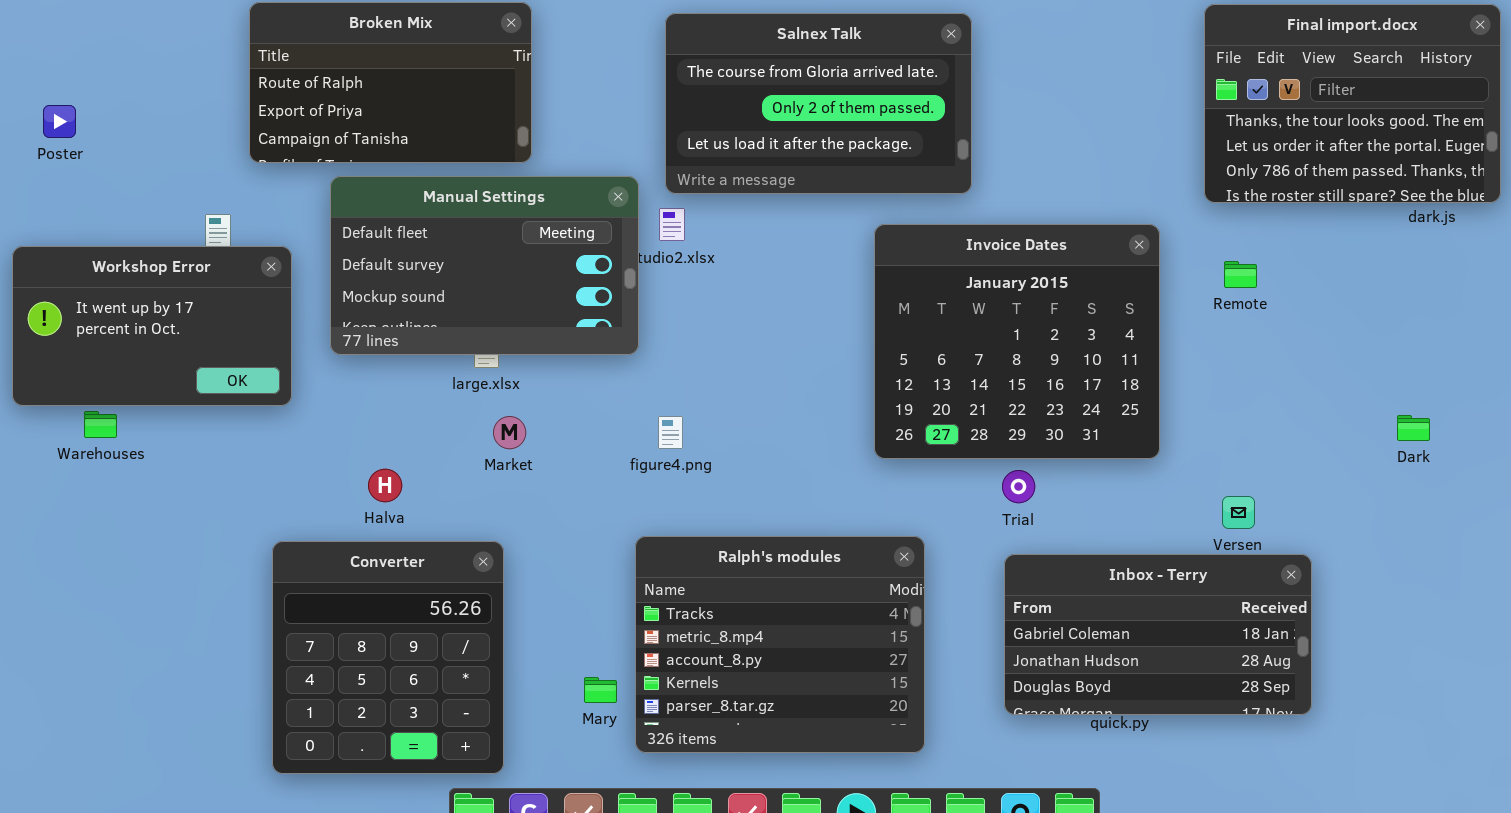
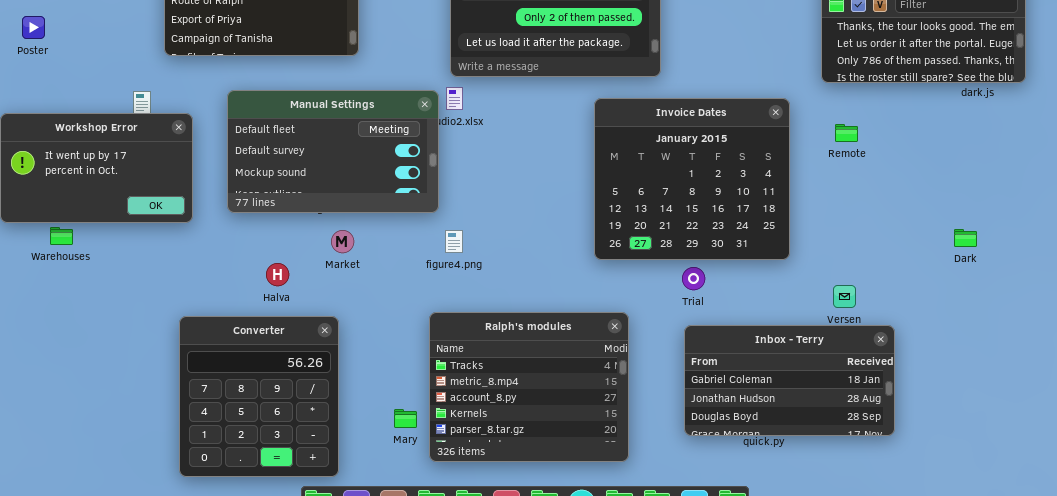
Manual Settings: [330,176,639,355] -> [227,90,439,213], moved
Halva: [368,469,402,502] -> [266,263,289,286], moved

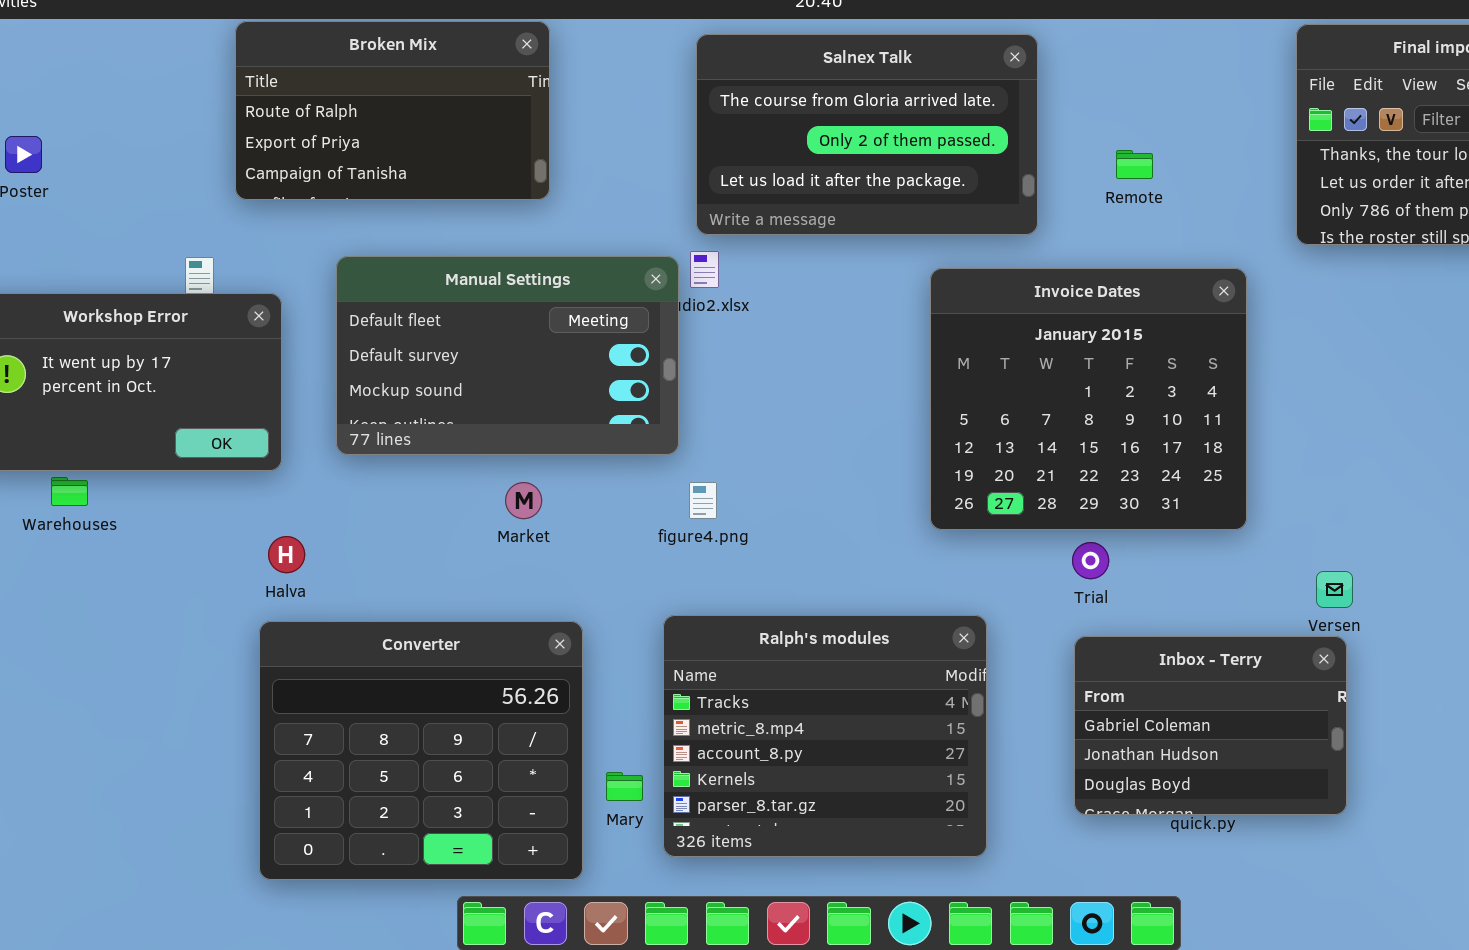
Remote: [835,124,858,142] -> [1116,150,1153,179], moved
Halva: [266,263,289,286] -> [268,536,305,573], moved
Converter: [179,316,339,477] -> [259,621,583,880], resized
Inbox - Terry: [684,325,895,436] -> [1074,636,1347,815], resized

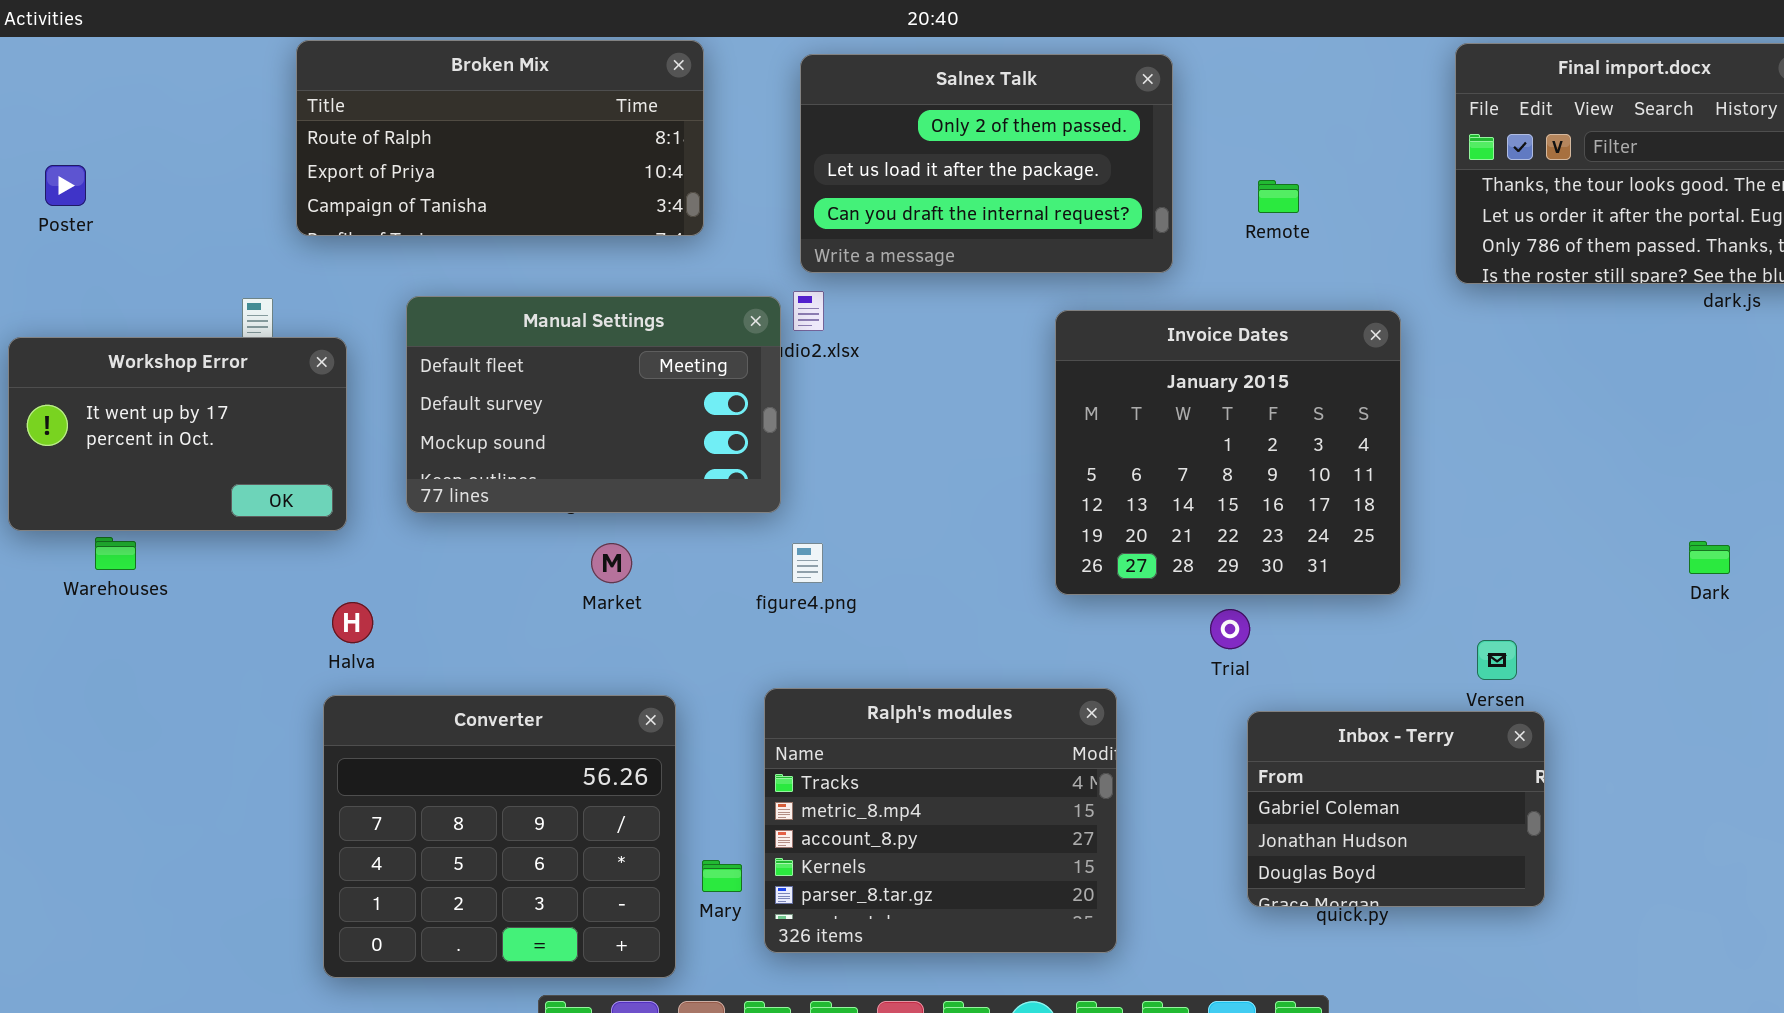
Broken Mix: [235,21,550,200] -> [296,40,704,236], resized
Salnex Talk: [696,34,1038,235] -> [800,54,1173,273], scrolled down 1 row
Inbox - Terry: [1074,636,1347,815] -> [1247,711,1545,907], moved

